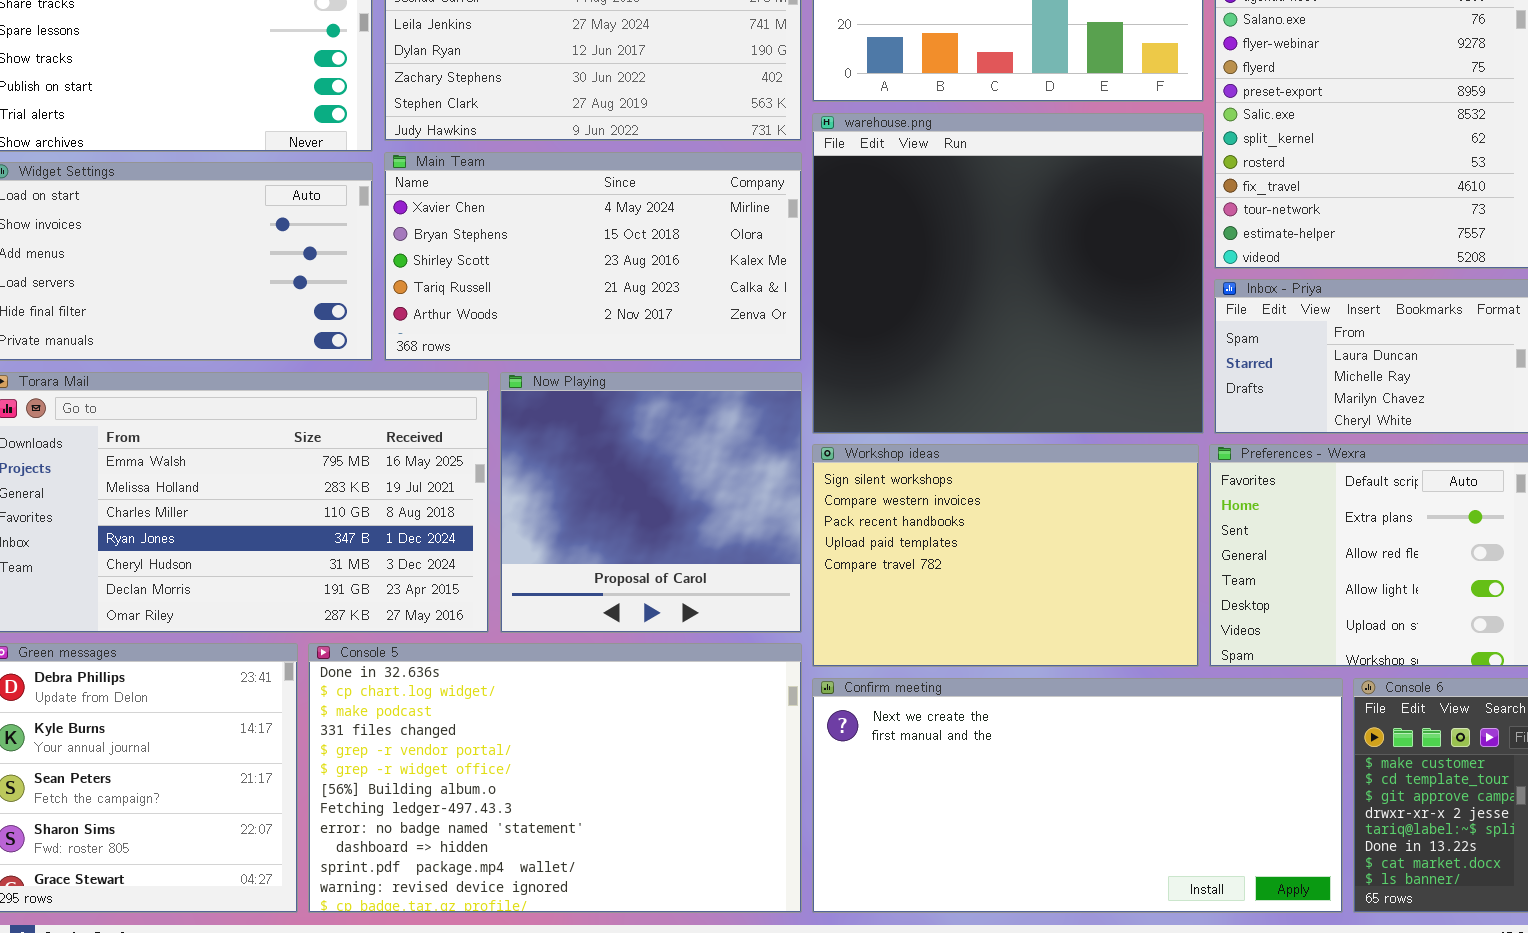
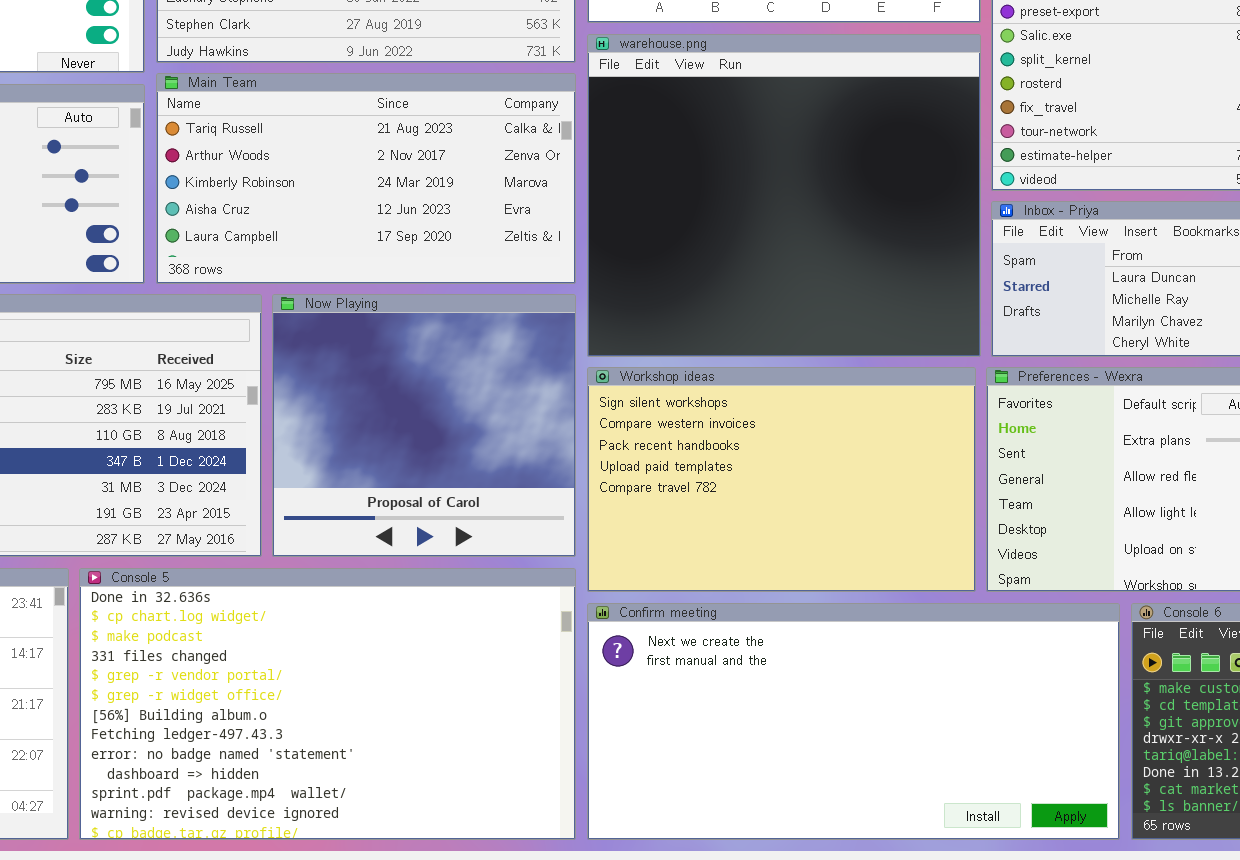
Main Team: [384,152,802,361] -> [156,73,576,284], scrolled down 3 rows

